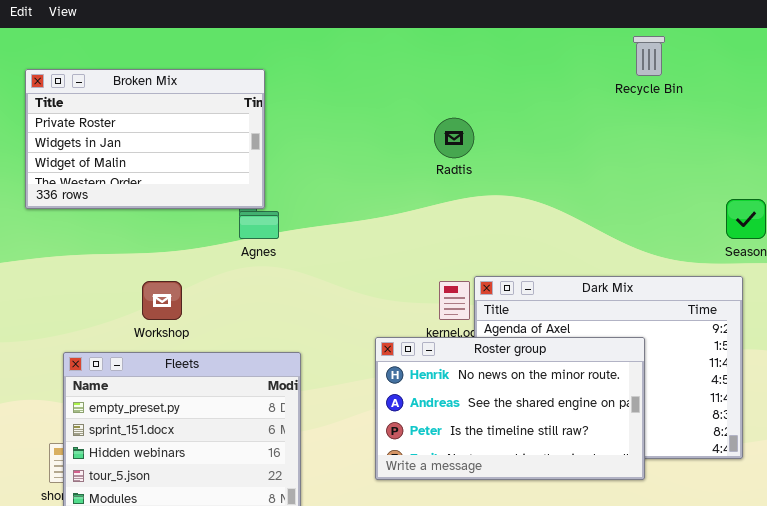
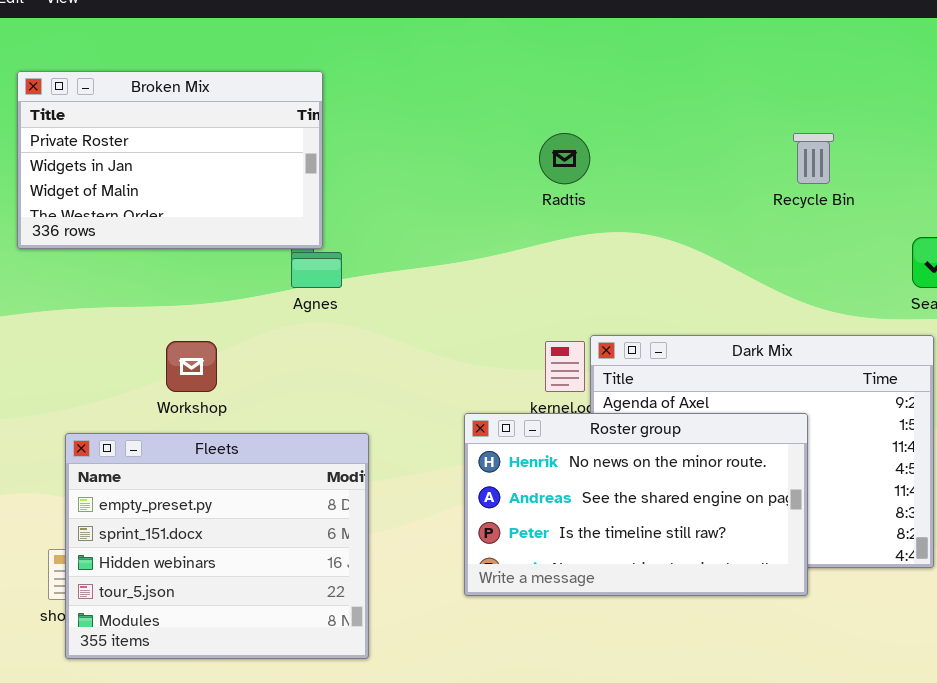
Recycle Bin: [633,36,665,76] -> [793,133,834,184], moved

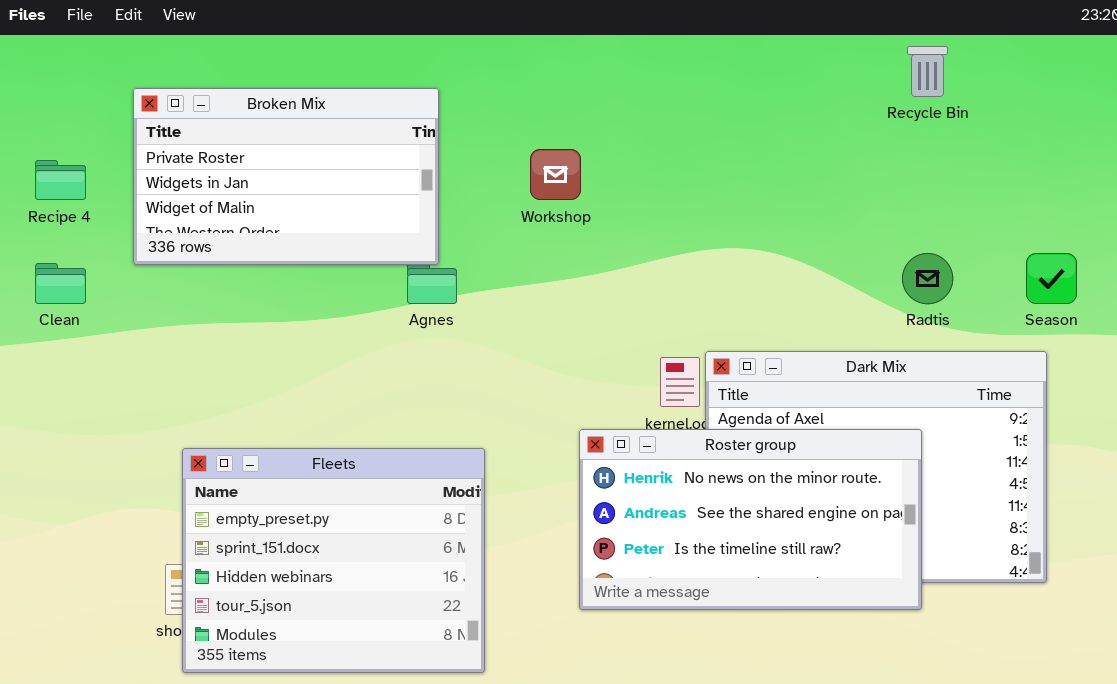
Radtis: [539,133,590,184] -> [902,253,953,304], moved
Recycle Bin: [793,133,834,184] -> [907,46,948,97], moved
Workshop: [166,341,217,392] -> [530,149,581,200], moved

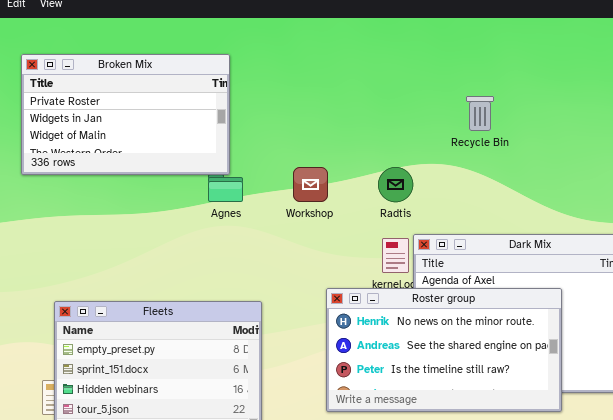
Recycle Bin: [907,46,948,97] -> [466,96,494,131], moved
Workshop: [530,149,581,200] -> [293,167,328,202], moved
Radtis: [902,253,953,304] -> [378,167,413,202], moved

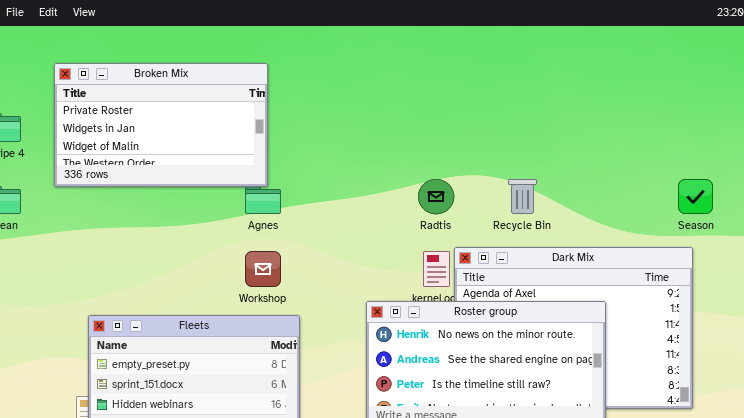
Recycle Bin: [466,96,494,131] -> [508,179,537,214], moved
Workshop: [293,167,328,202] -> [245,251,281,287], moved

